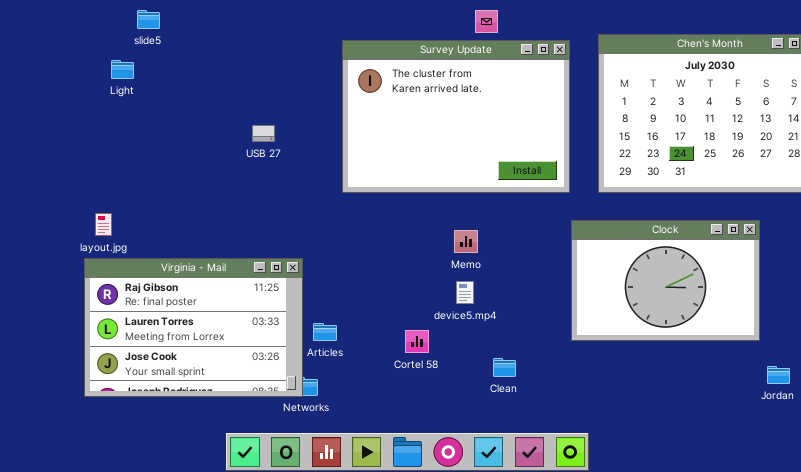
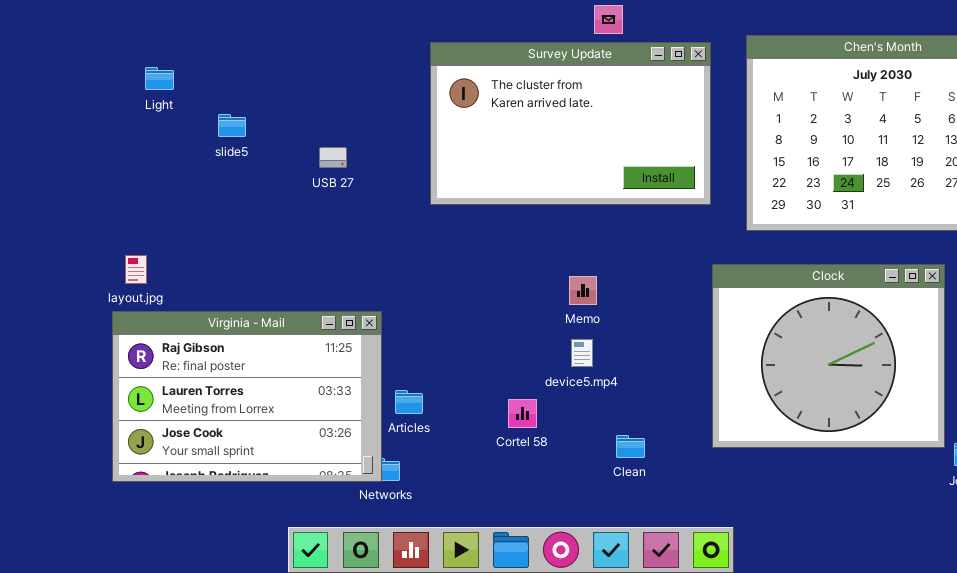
slide5: [137,10,160,29] -> [218,114,246,137], moved
Survey Update: [342,40,570,193] -> [430,42,711,205], resized
Clock: [571,220,760,341] -> [712,264,945,448], resized

